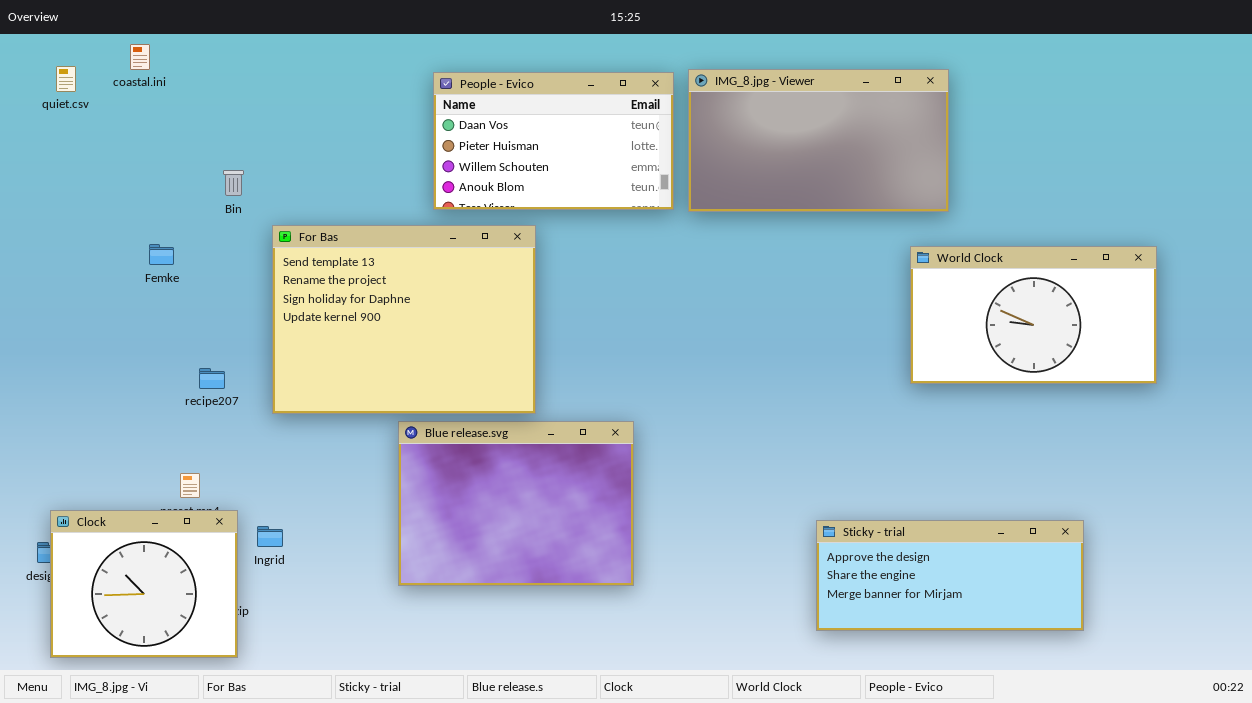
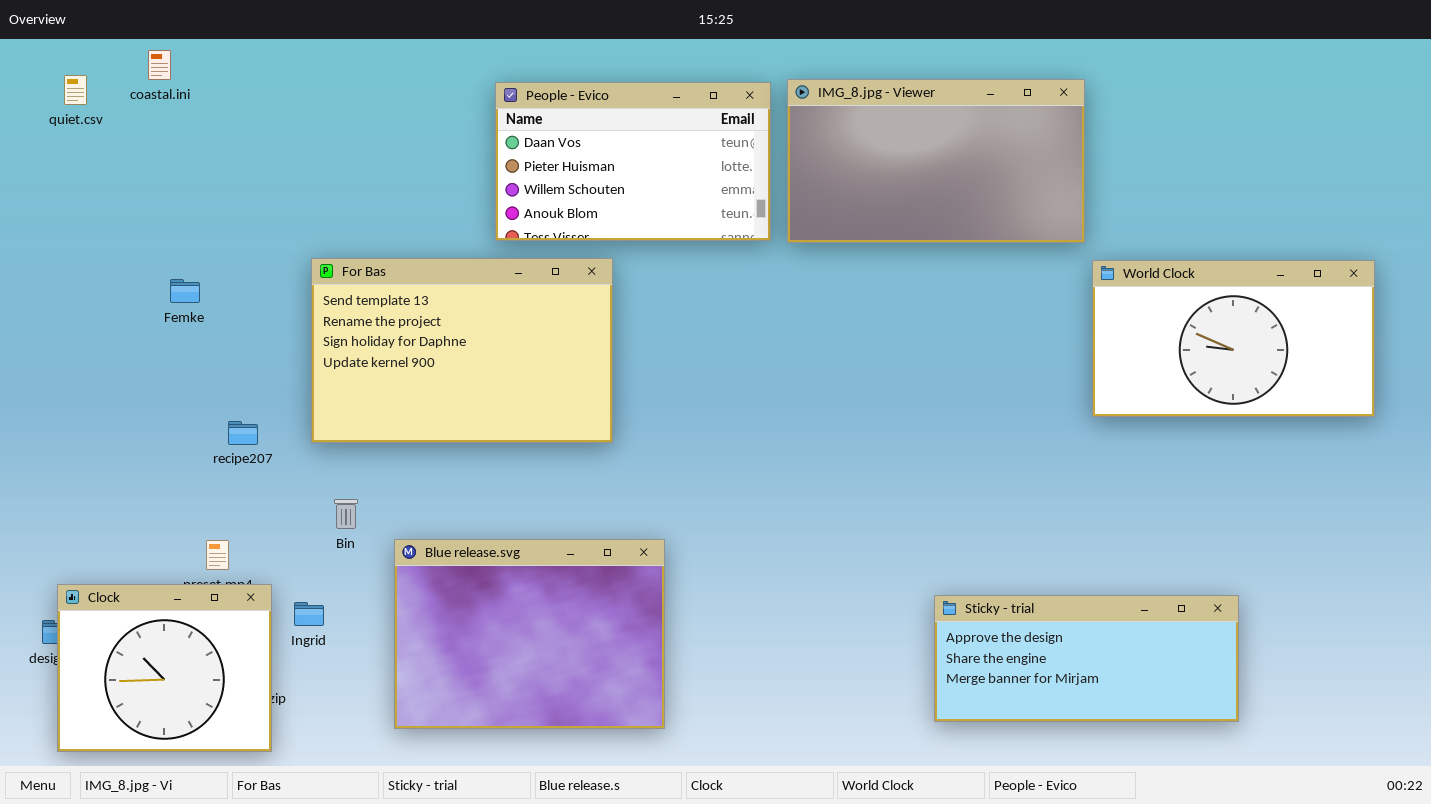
Bin: [223,170,244,196] -> [334,499,358,529], moved
For Bas: [272,225,536,414] -> [311,258,613,443], resized
World Clock: [910,246,1157,384] -> [1092,260,1375,417], moved
Blue release.svg: [398,421,634,586] -> [394,539,665,729], moved

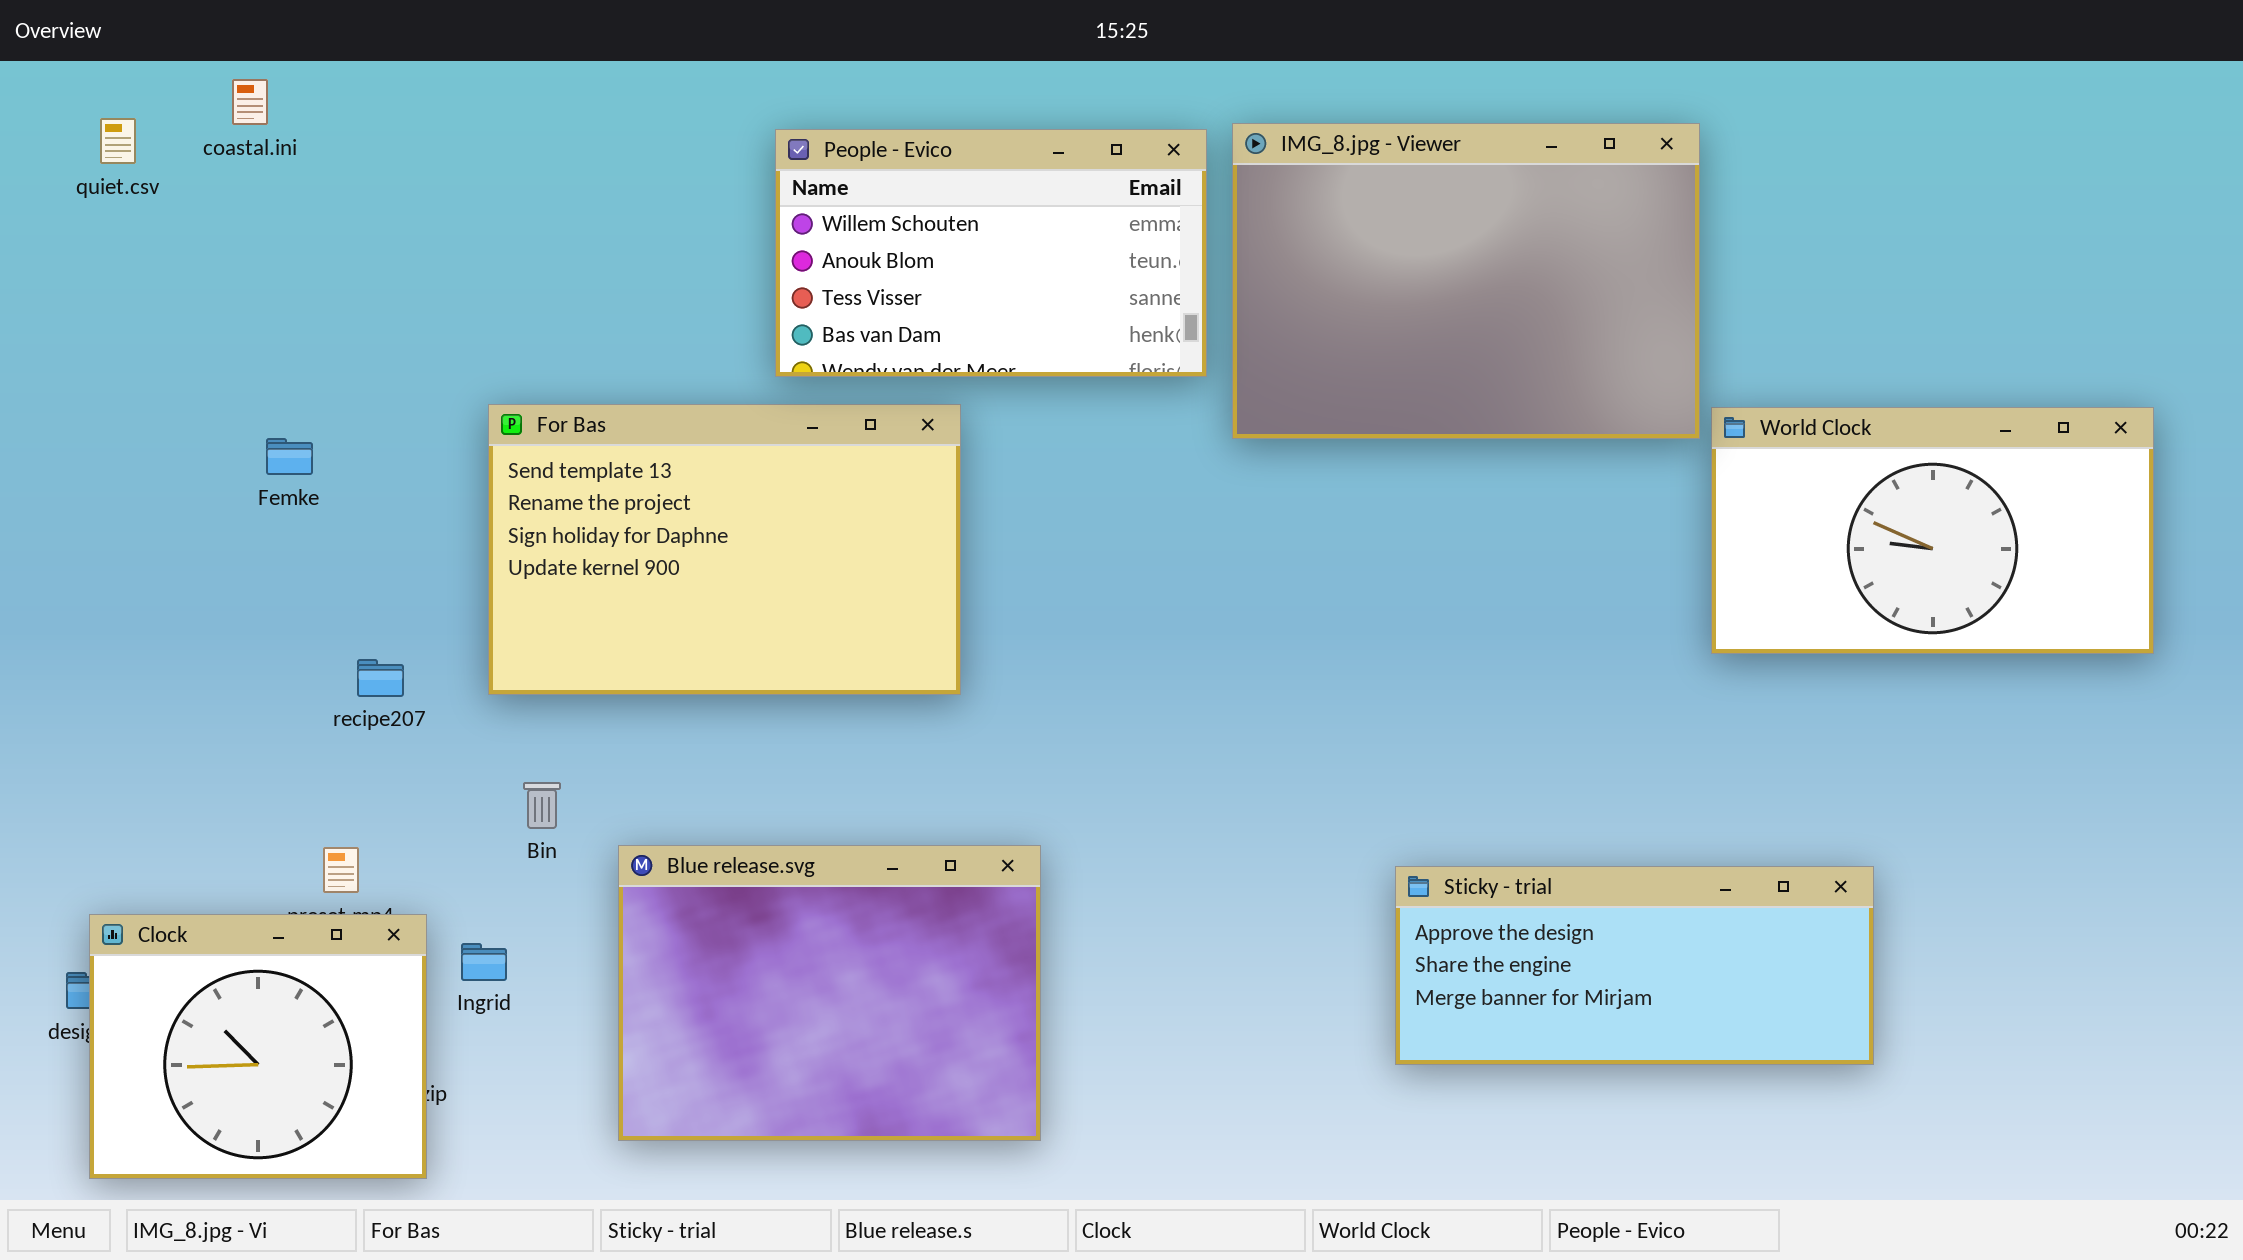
IMG_8.jpg - Viewer: [787,79,1085,243] -> [1232,123,1700,439], resized
People - Evico: [495,82,771,241] -> [775,129,1207,377], scrolled down 2 rows
Sticky - trial: [934,595,1239,722] -> [1395,866,1874,1065], moved

